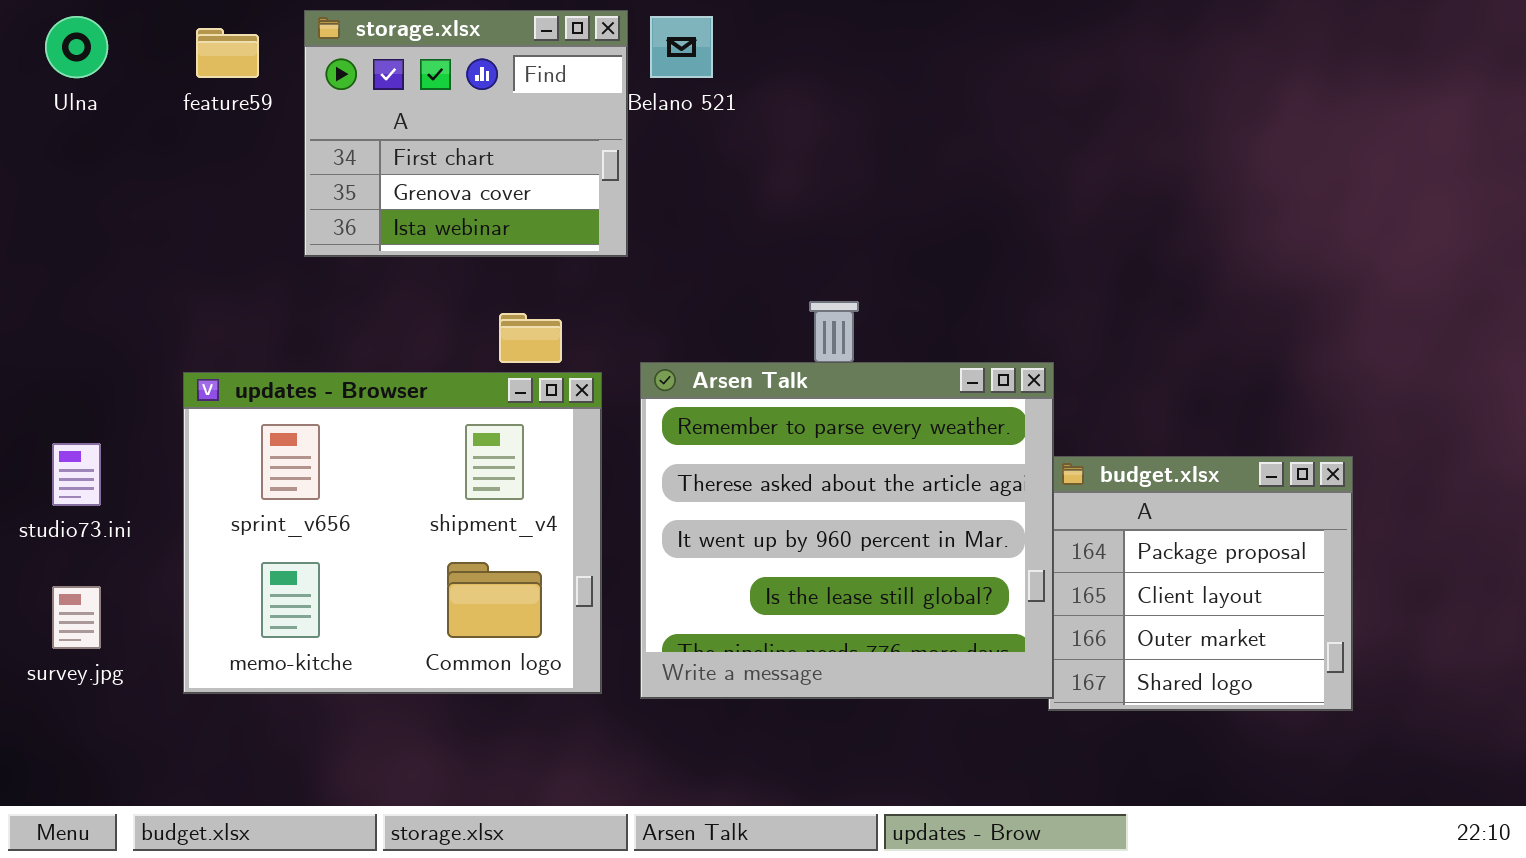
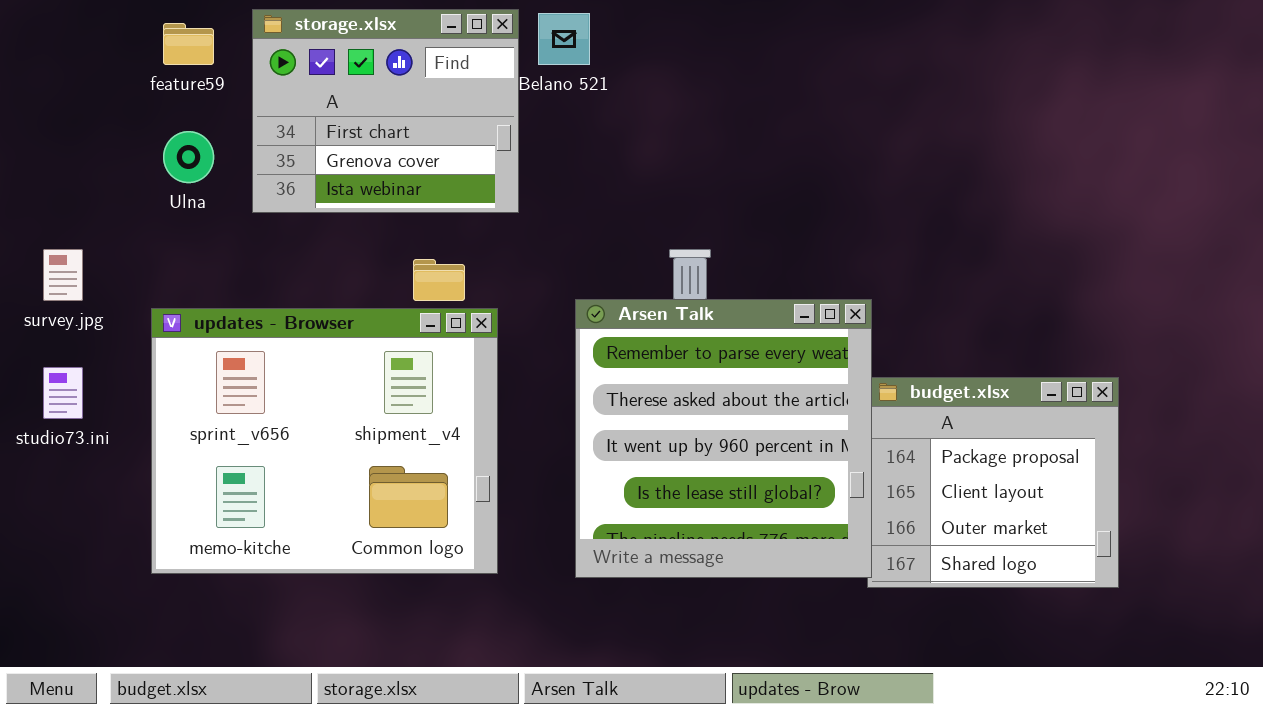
Ulna: [45,16,108,78] -> [163,131,214,183], moved
Arsen Talk: [640,362,1054,699] -> [575,299,872,578], resized
survey.jpg: [52,586,101,649] -> [43,249,83,301], moved

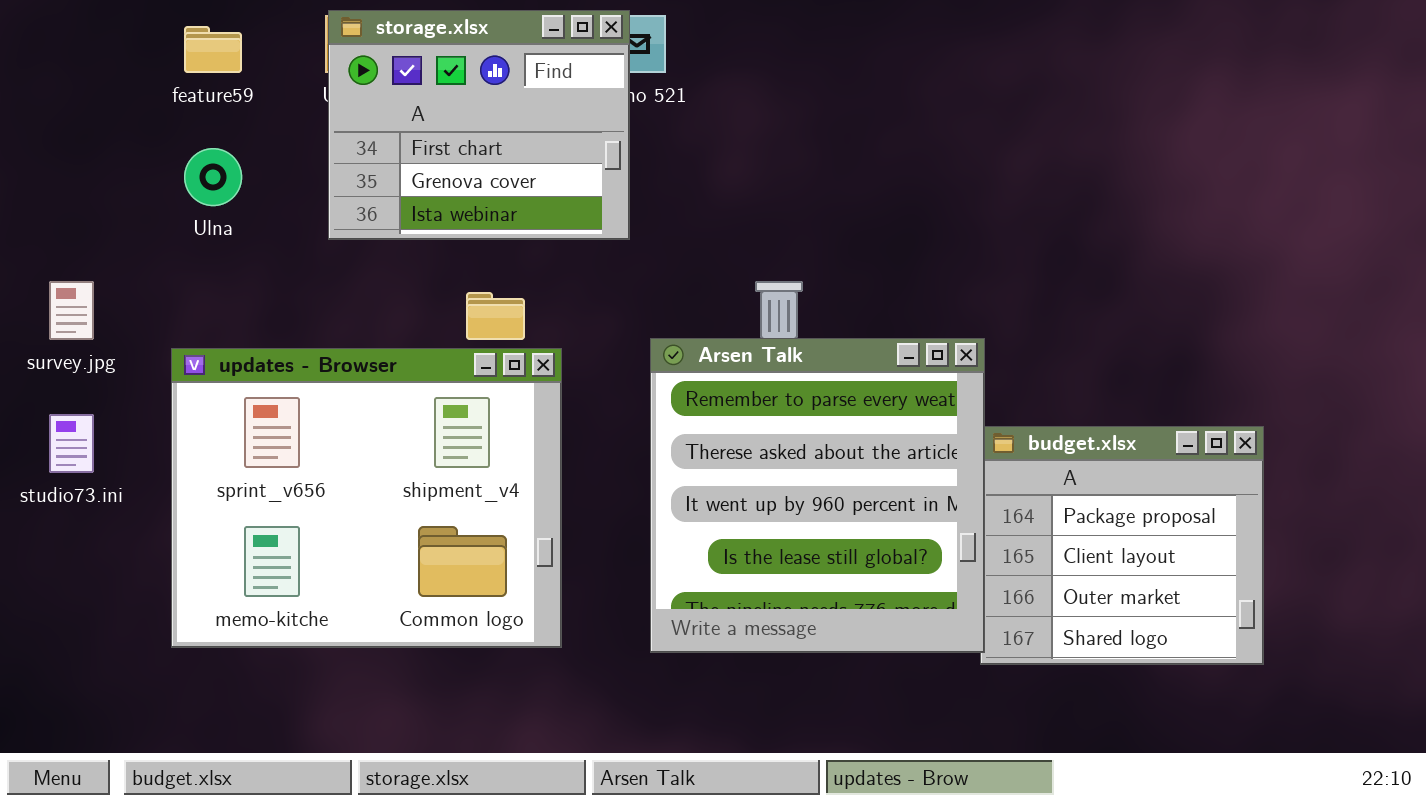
storage.xlsx: [252,9,519,213] -> [328,10,630,240], moved

